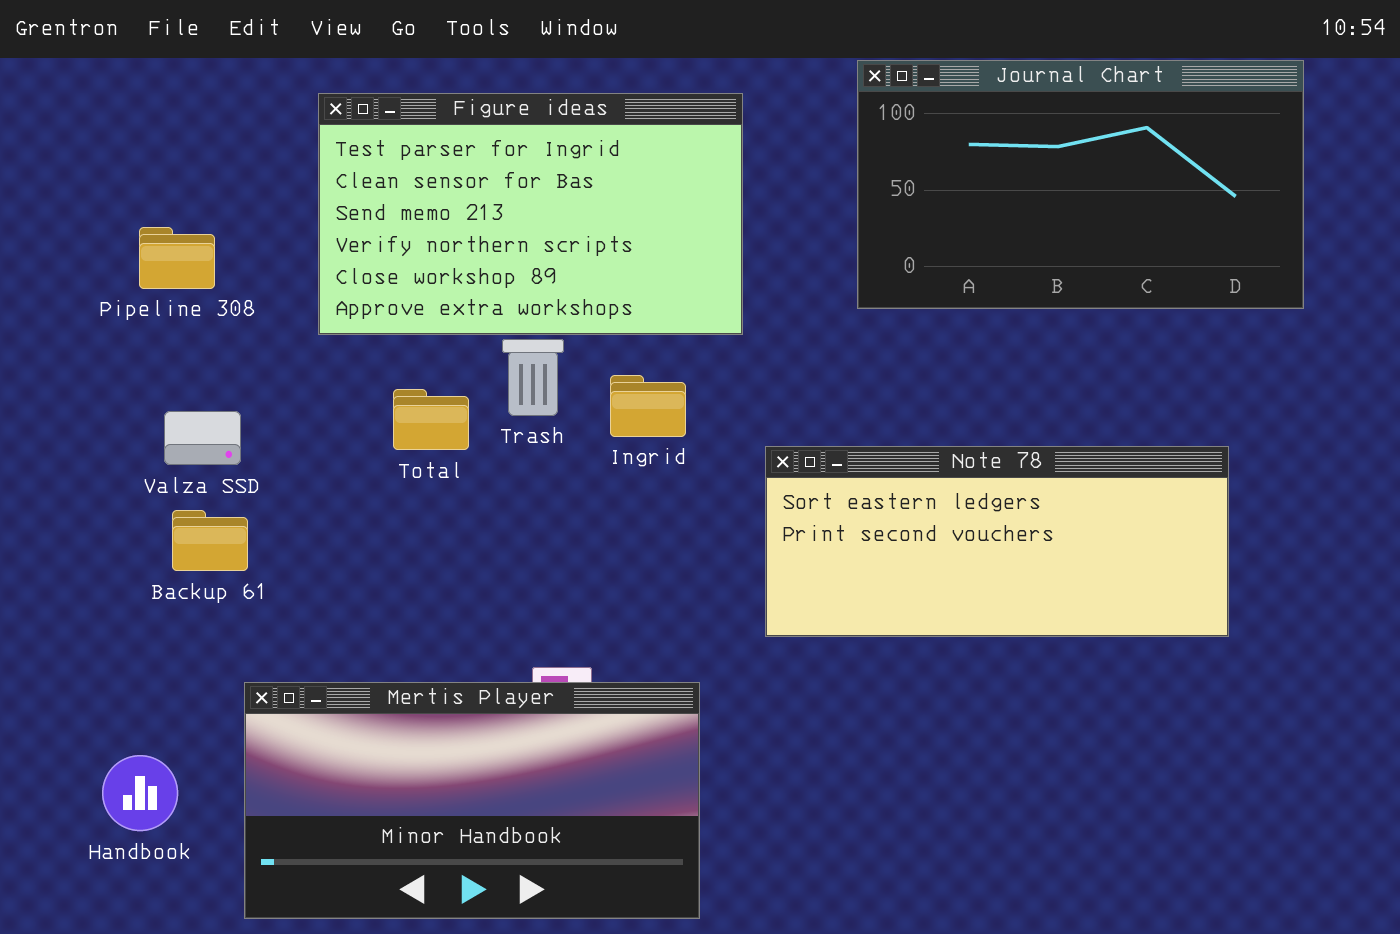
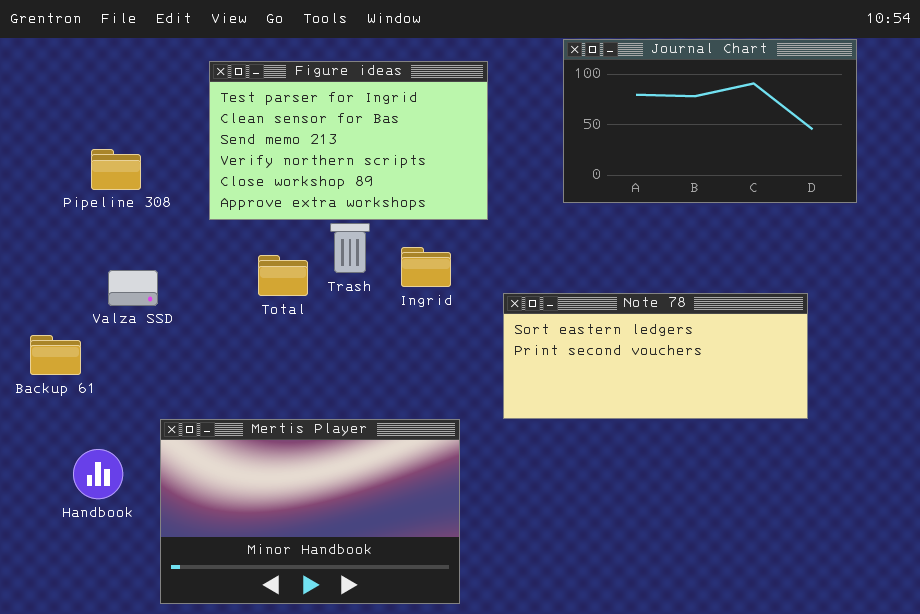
Backup 61: [172,510,248,571] -> [30,335,81,375], moved
Mertis Player: [244,682,700,919] -> [160,419,460,604], resized
Handbook: [102,755,178,831] -> [73,449,123,499], moved

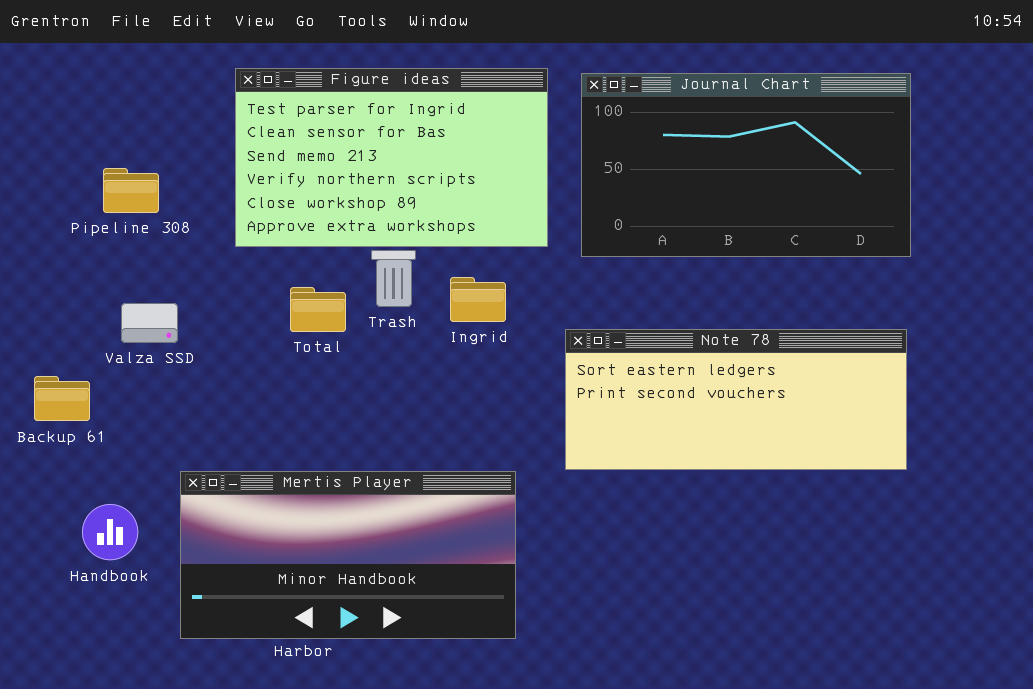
Journal Chart: [563,39,857,203] -> [581,73,911,257], moved
Mertis Player: [160,419,460,604] -> [180,471,516,639], resized

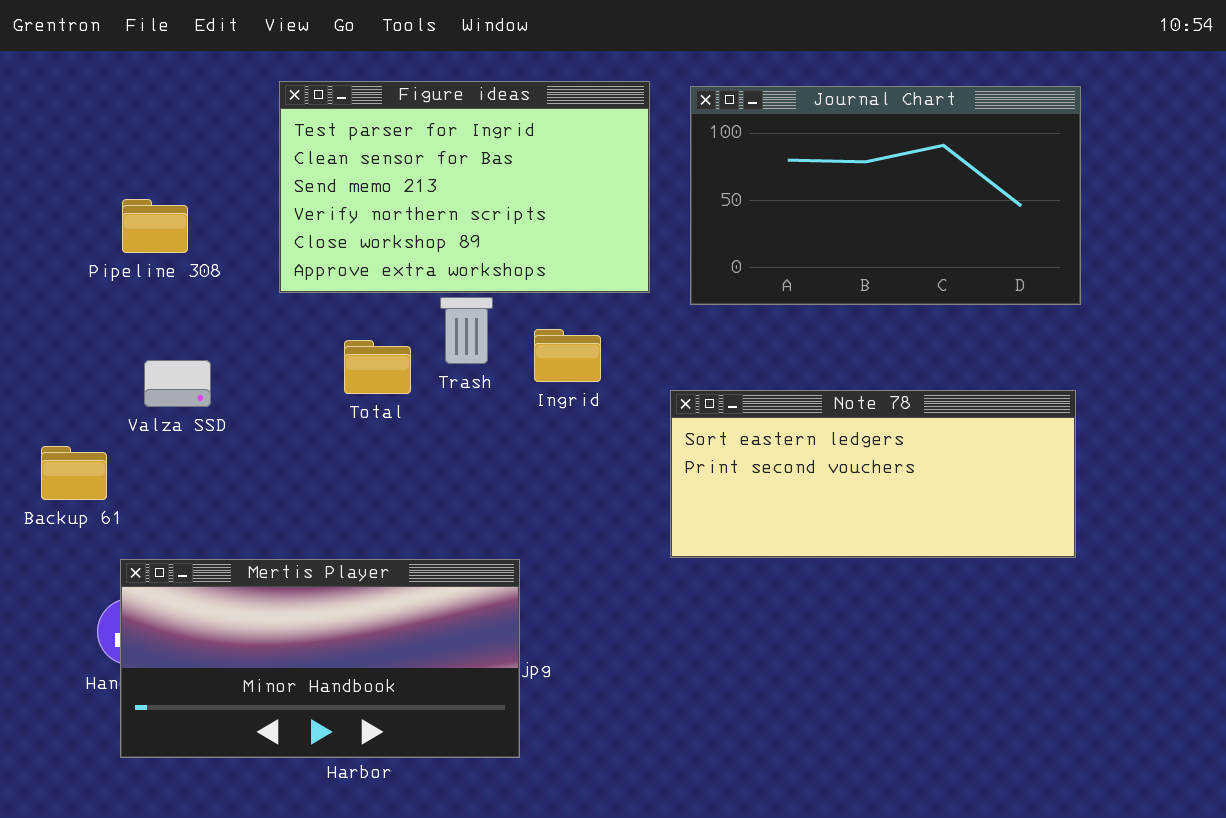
Mertis Player: [180,471,516,639] -> [120,559,520,758], moved

